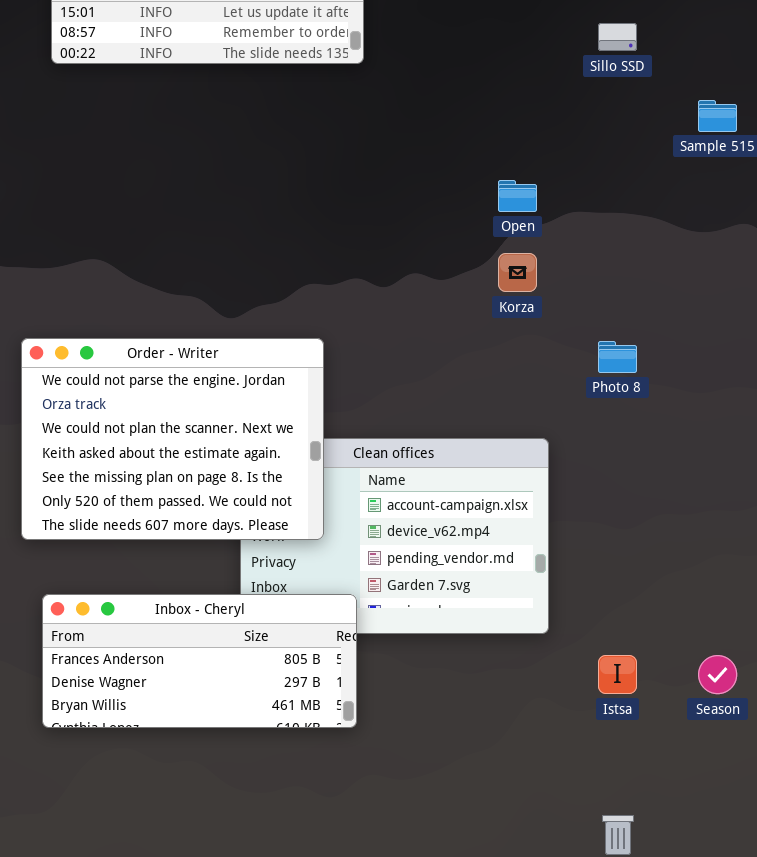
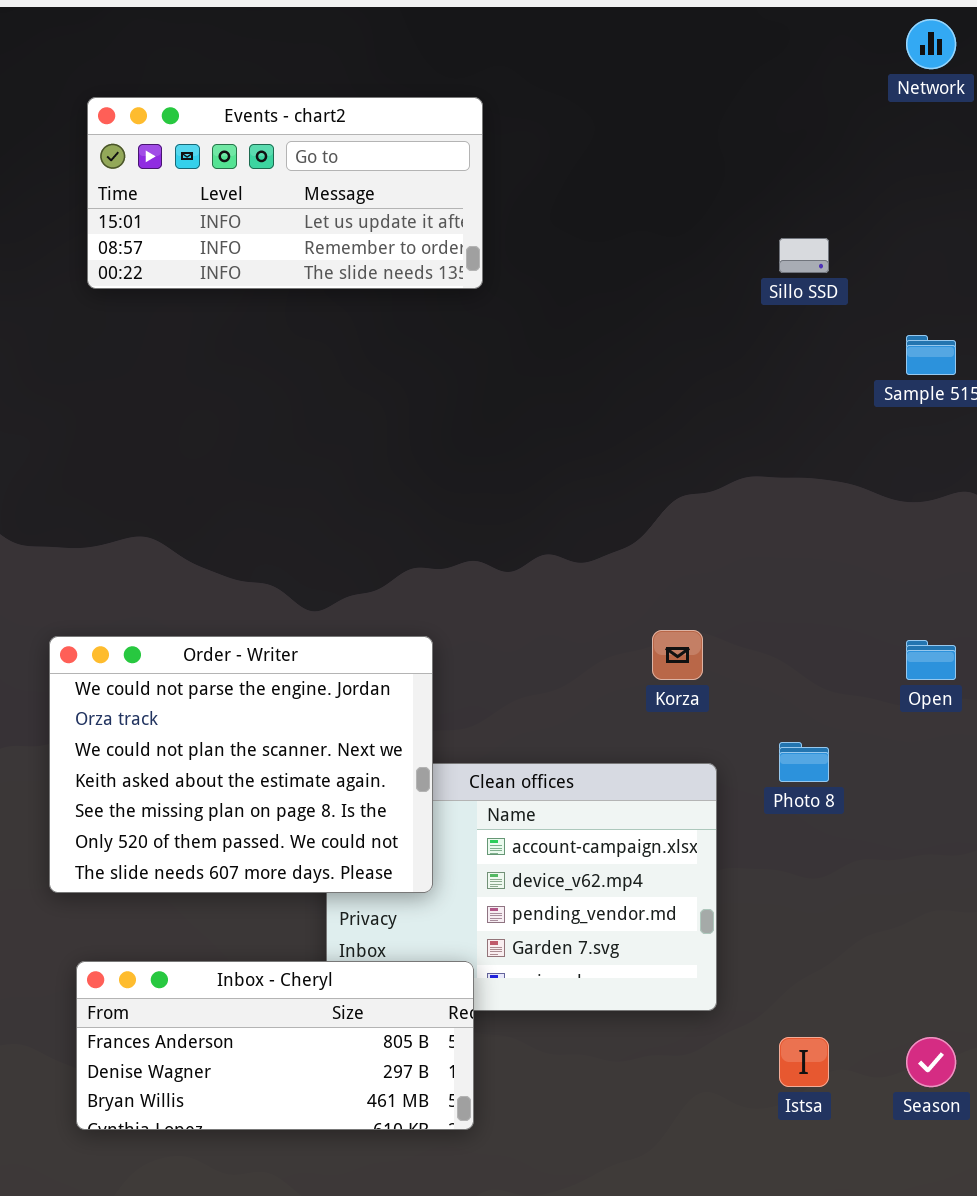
Open: [498,180,537,212] -> [906,640,956,680], moved
Korza: [498,253,537,292] -> [652,630,703,680], moved
Photo 8: [598,341,637,373] -> [779,742,829,782], moved

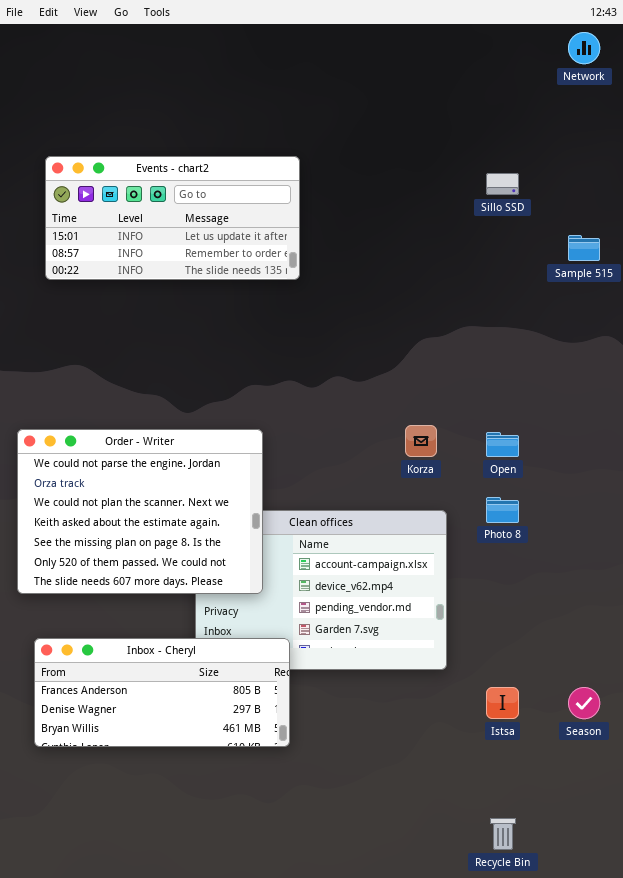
Events - chart2: [87,97,483,289] -> [45,156,300,280], moved
Open: [906,640,956,680] -> [486,432,519,457], moved

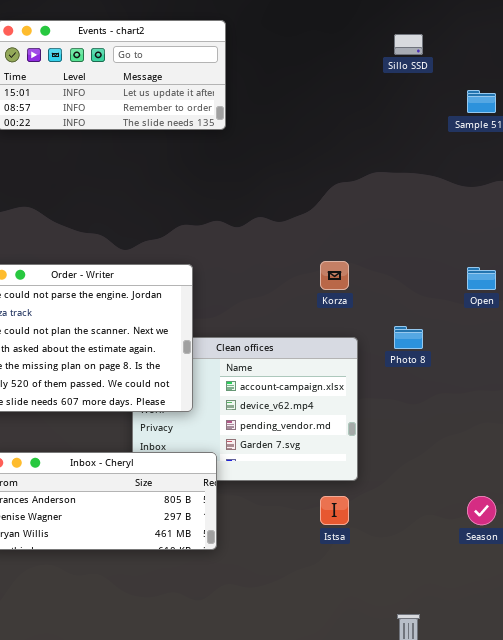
Open: [486,432,519,457] -> [467,267,496,290], moved
Istsa: [486,687,519,719] -> [320,496,349,525], moved

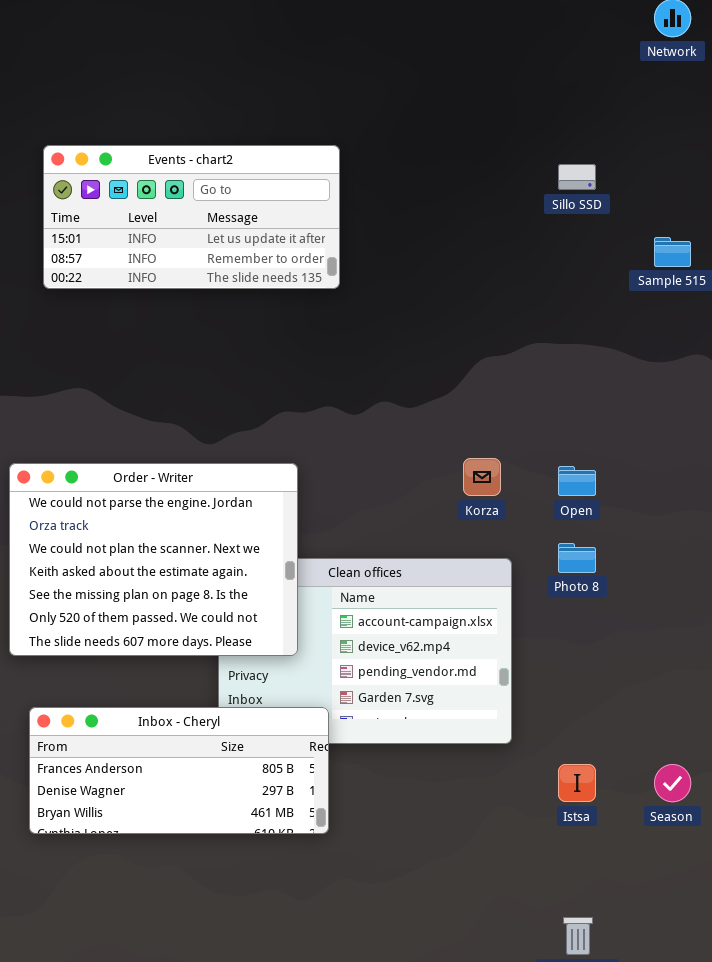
Open: [467,267,496,290] -> [558,466,596,496], moved
Istsa: [320,496,349,525] -> [558,764,596,802], moved

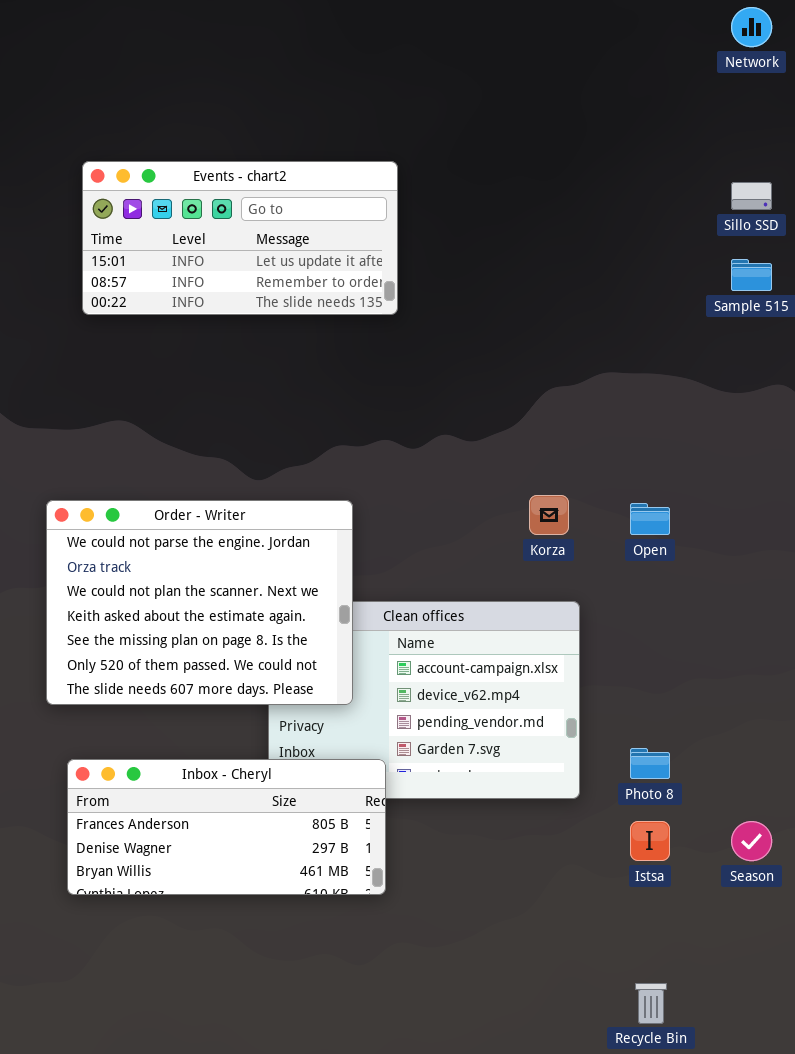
Sillo SSD: [558,164,596,190] -> [731,182,772,210], moved
Photo 8: [558,543,596,573] -> [630,748,670,779], moved

